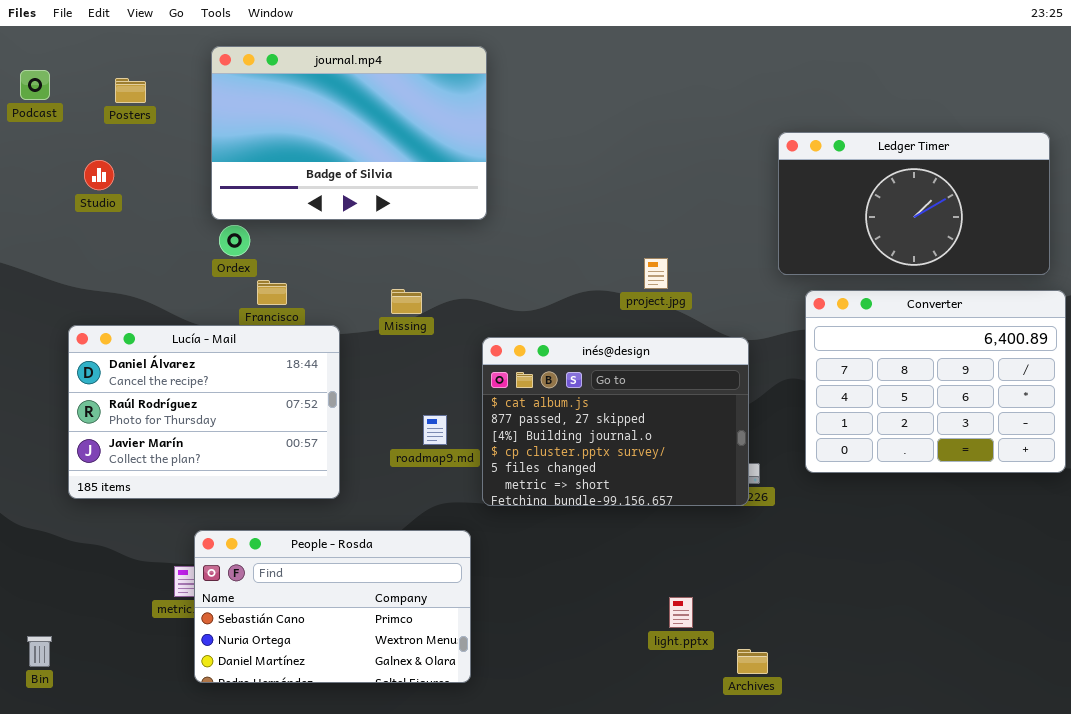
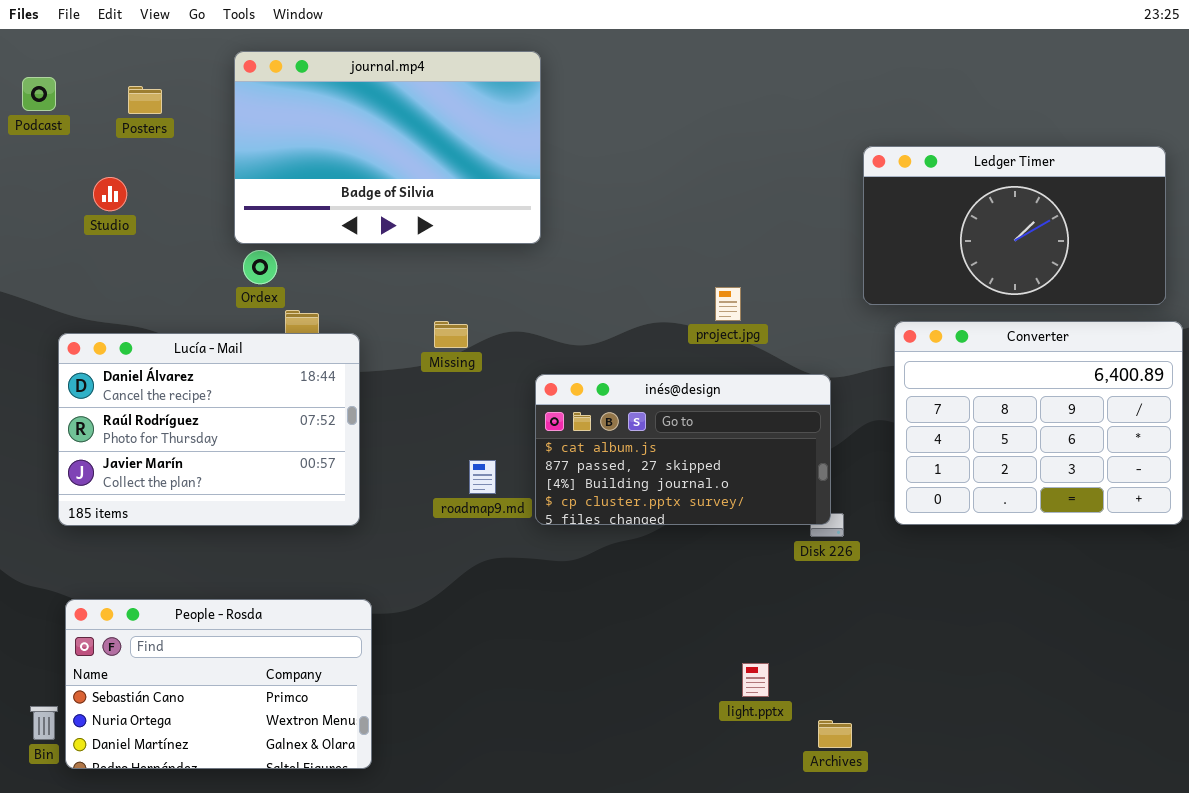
Lucía - Mail: [68,325,340,499] -> [58,333,360,526], moved
inés@design: [482,337,749,506] -> [535,374,831,525], resized
People - Rosda: [194,530,471,683] -> [65,599,372,769], moved

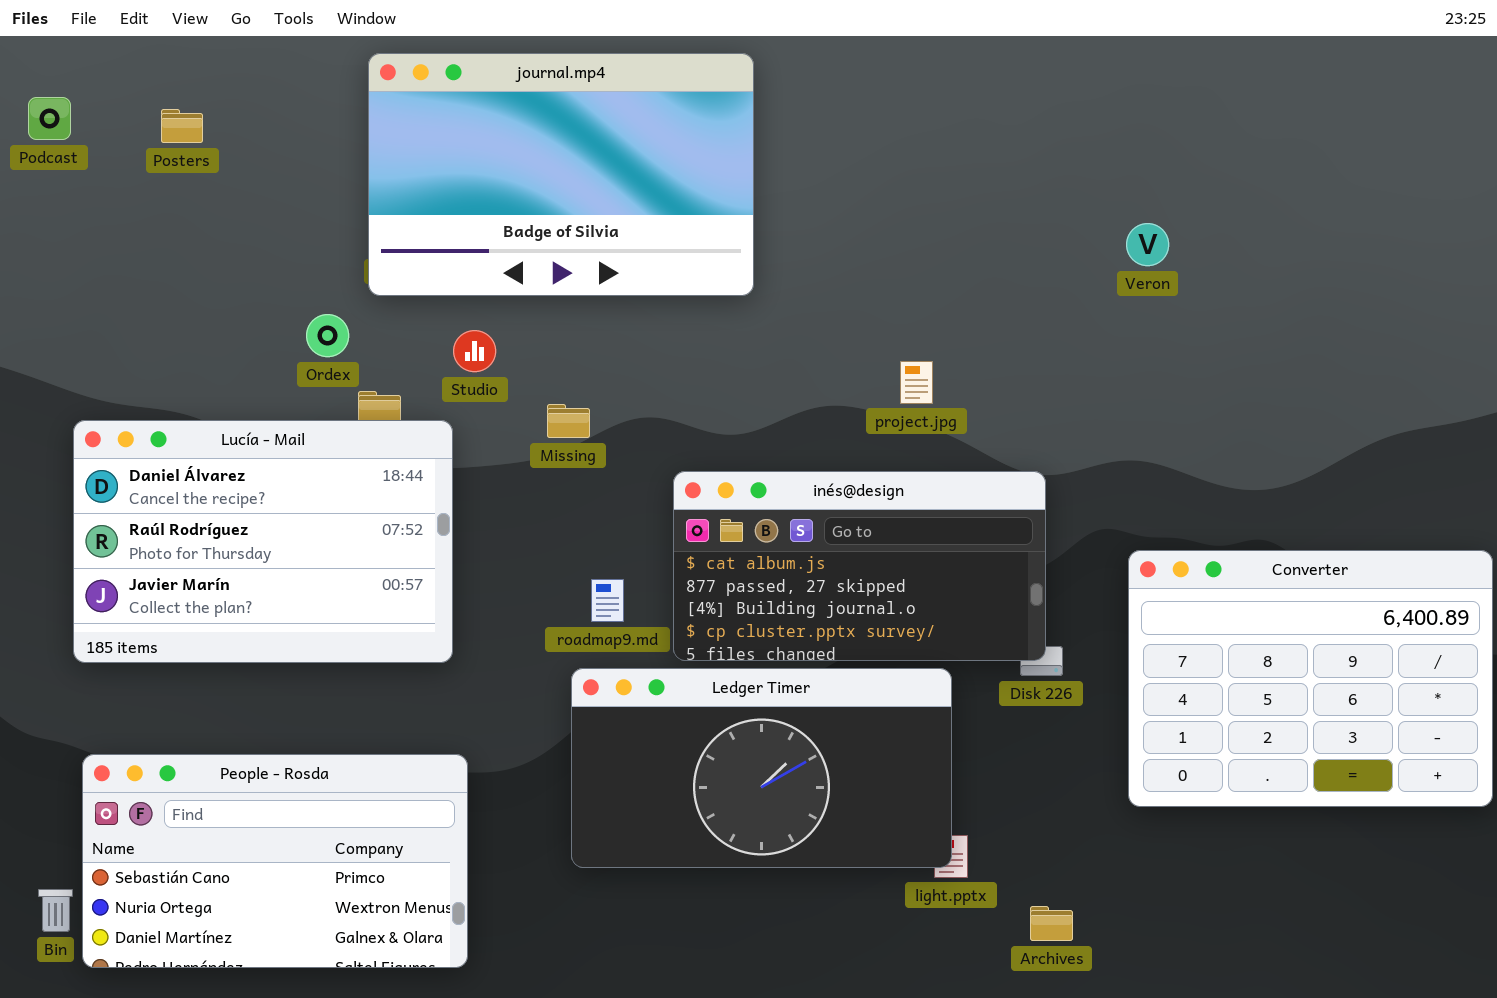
journal.mp4: [234,51,541,244] -> [368,53,754,296], moved
Ledger Timer: [863,146,1166,305] -> [571,668,952,868], moved
Studio: [93,177,127,211] -> [453,330,496,372], moved
Converter: [894,321,1183,525] -> [1128,550,1493,807], moved

